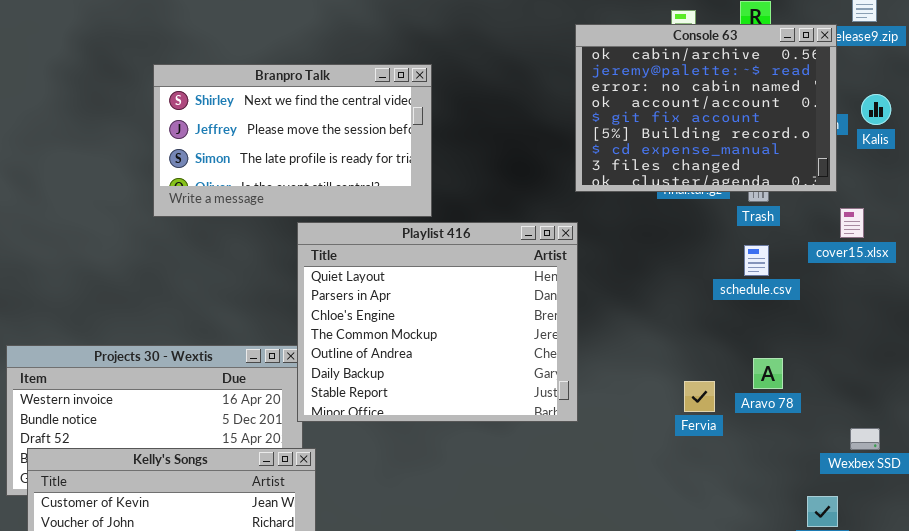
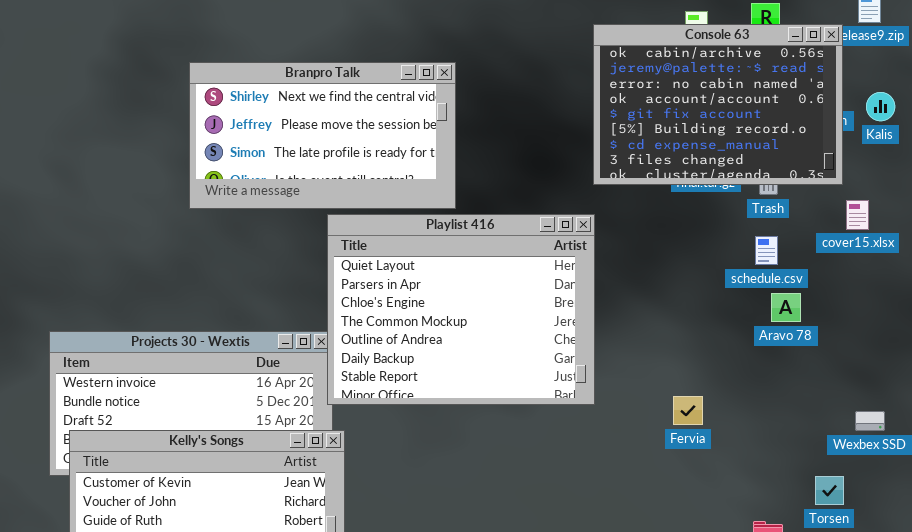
Aravo 78: [753,358,783,389] -> [771,293,801,322], moved
Fervia: [684,381,715,412] -> [673,396,703,425], moved

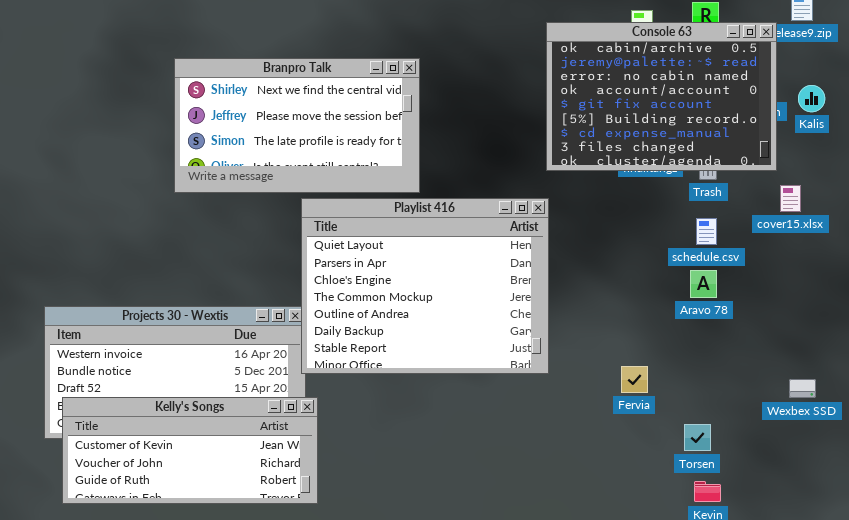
Aravo 78: [771,293,801,322] -> [690,270,717,298], moved
Torsen: [815,476,844,505] -> [684,424,711,451], moved

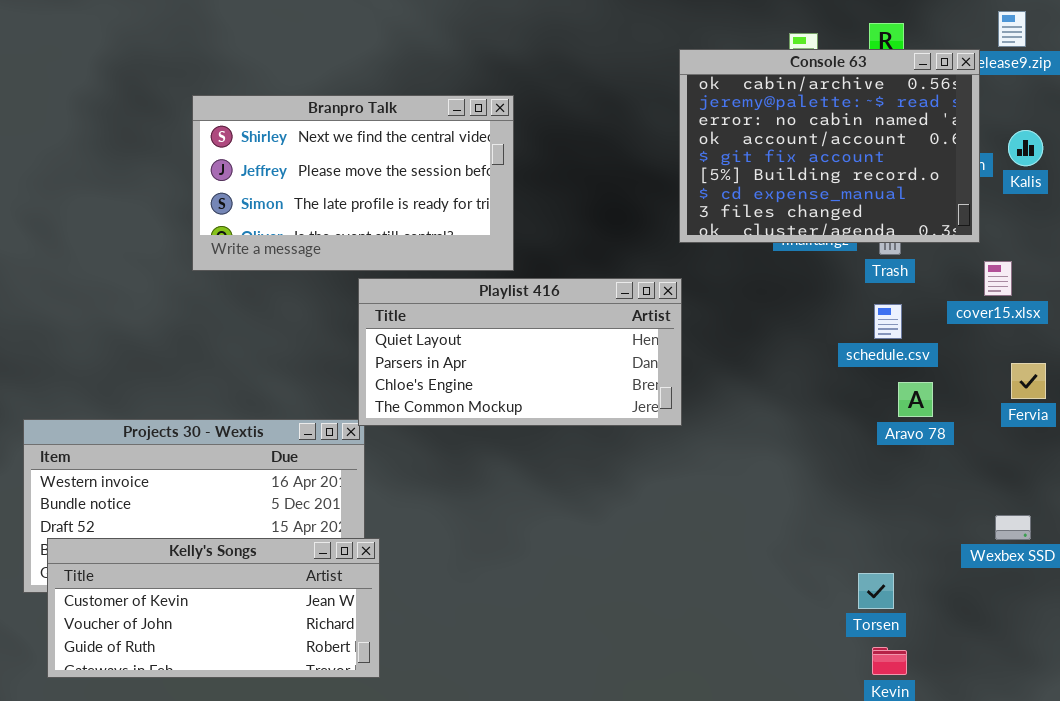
Playlist 416: [301,198,549,374] -> [358,278,682,426], resized
Aravo 78: [690,270,717,298] -> [898,382,933,417], moved
Fervia: [621,366,648,393] -> [1011,363,1046,399], moved

